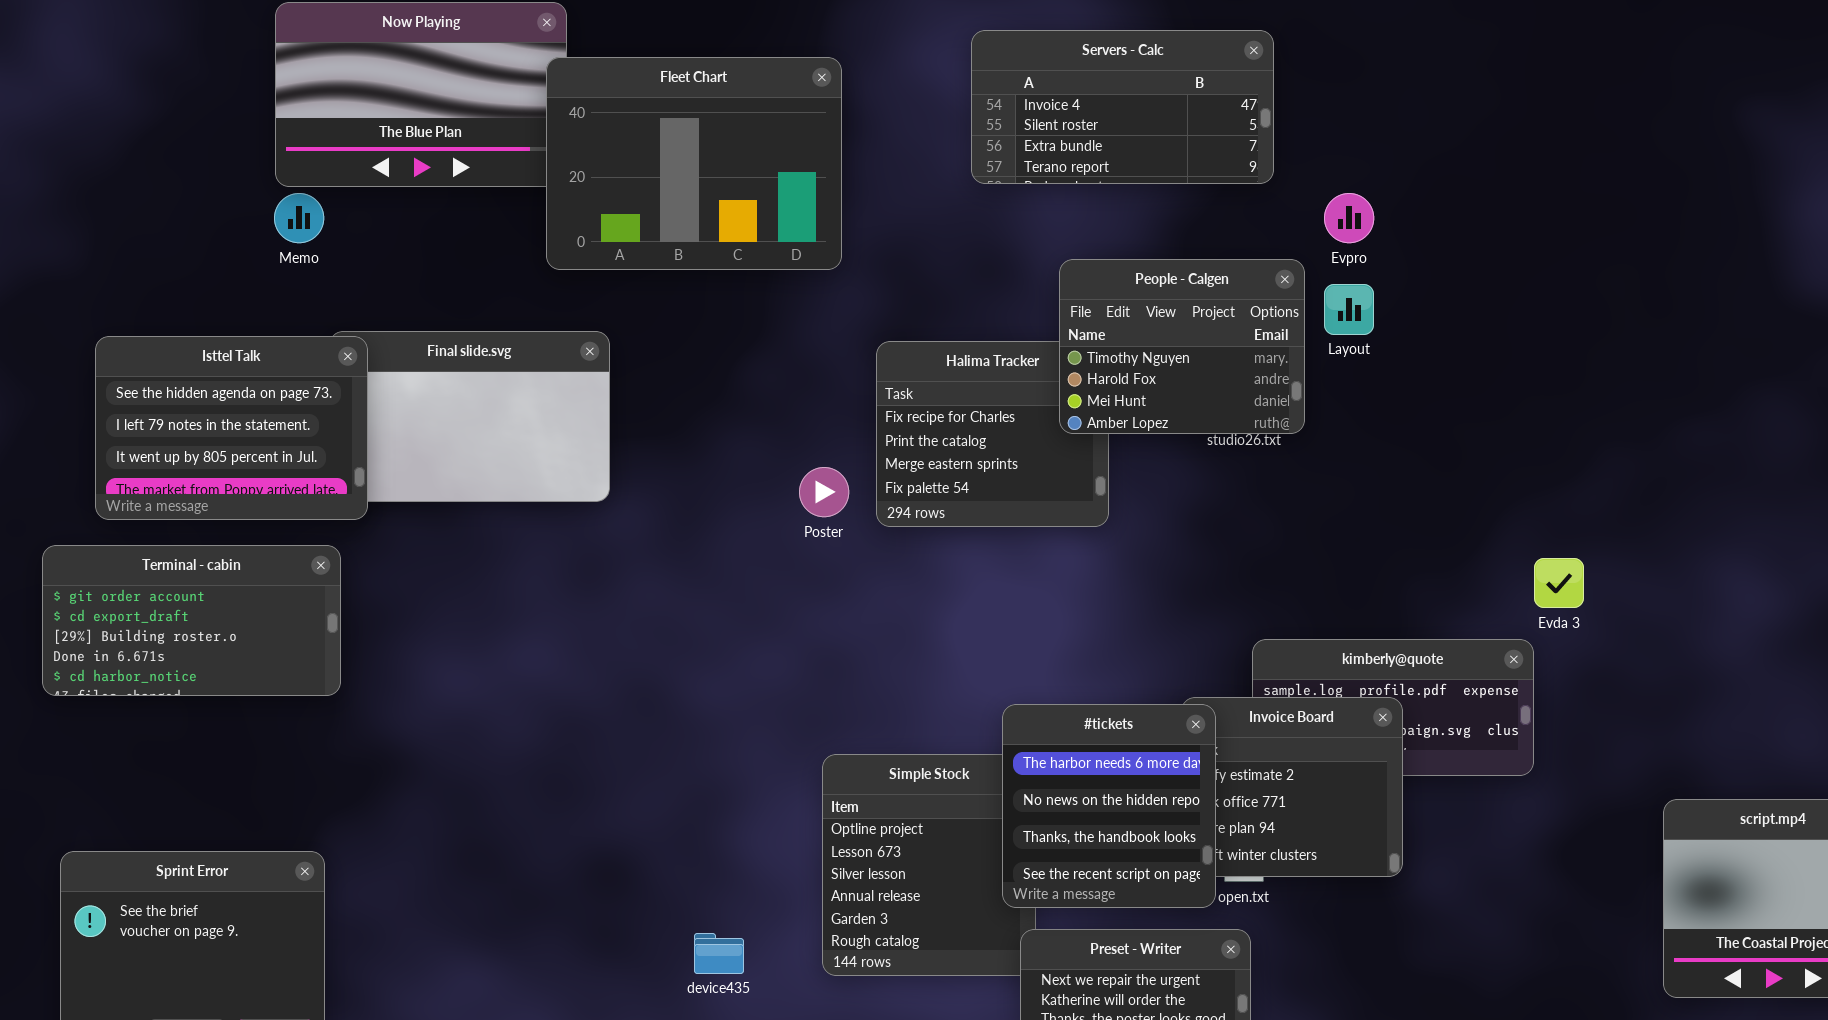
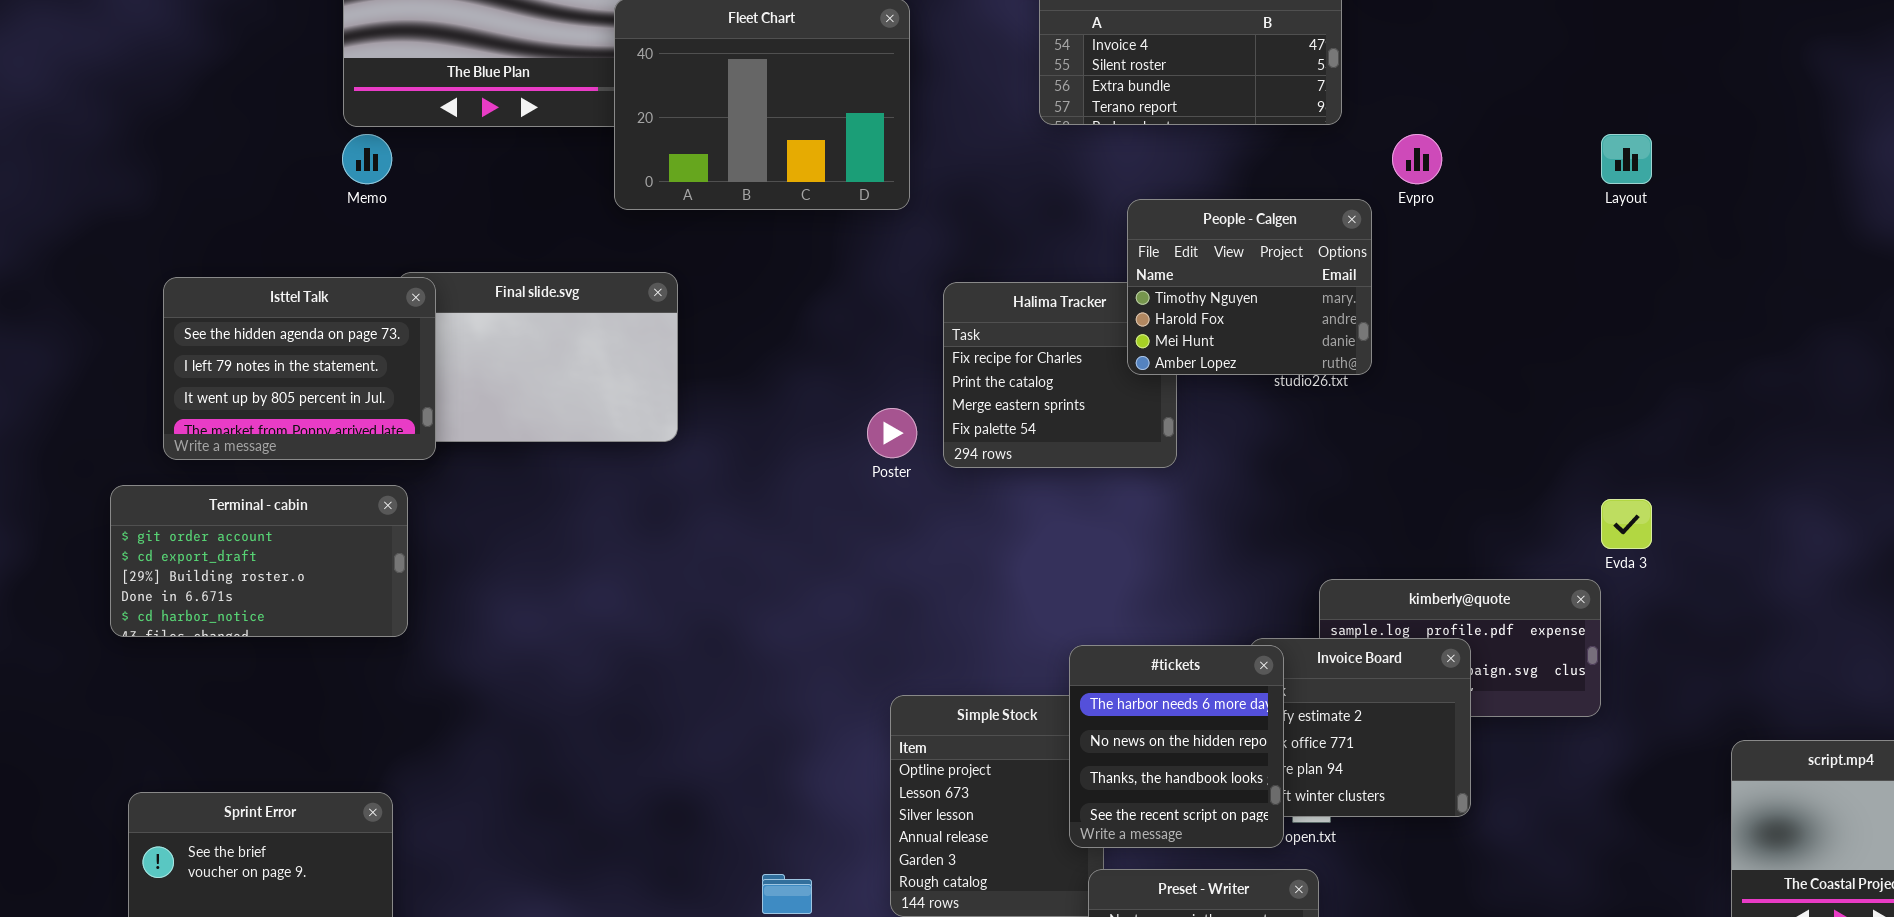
Layout: [1324,284,1374,335] -> [1601,134,1652,184], moved

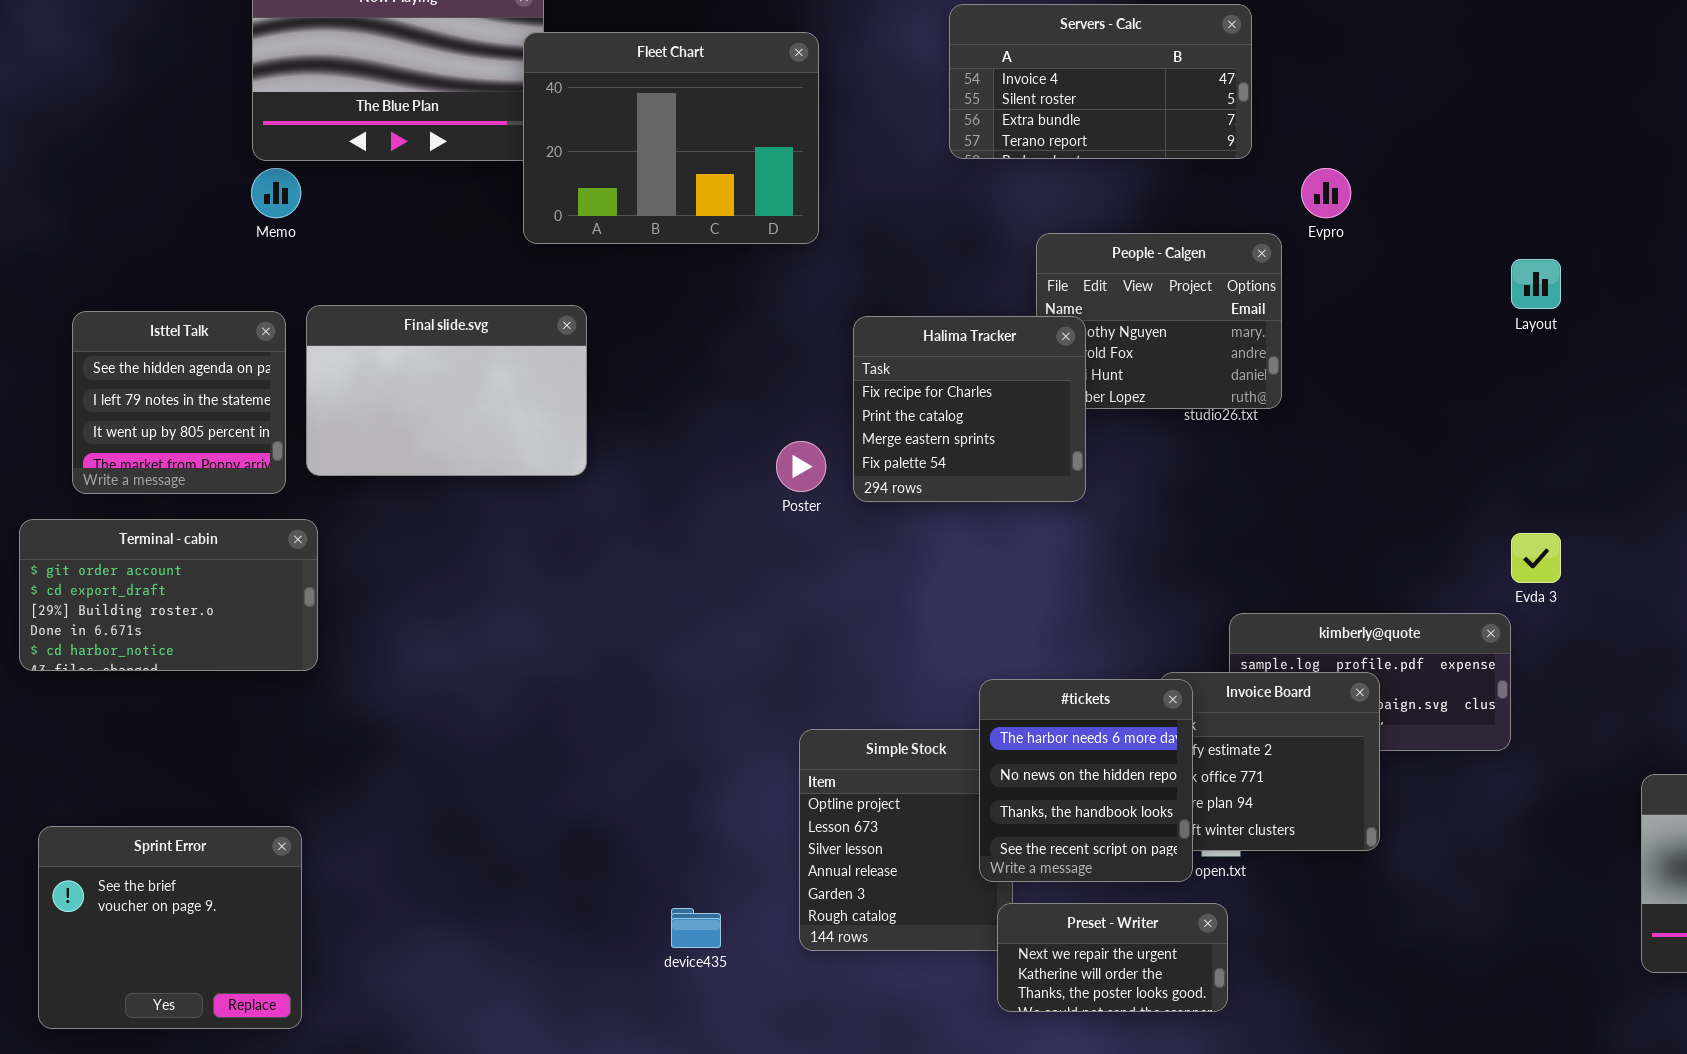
Layout: [1601,134,1652,184] -> [1511,259,1561,309], moved
Isttel Talk: [163,277,436,460] -> [72,311,286,494], resized
Halima Tracker: [943,282,1177,468] -> [853,316,1086,502], raised

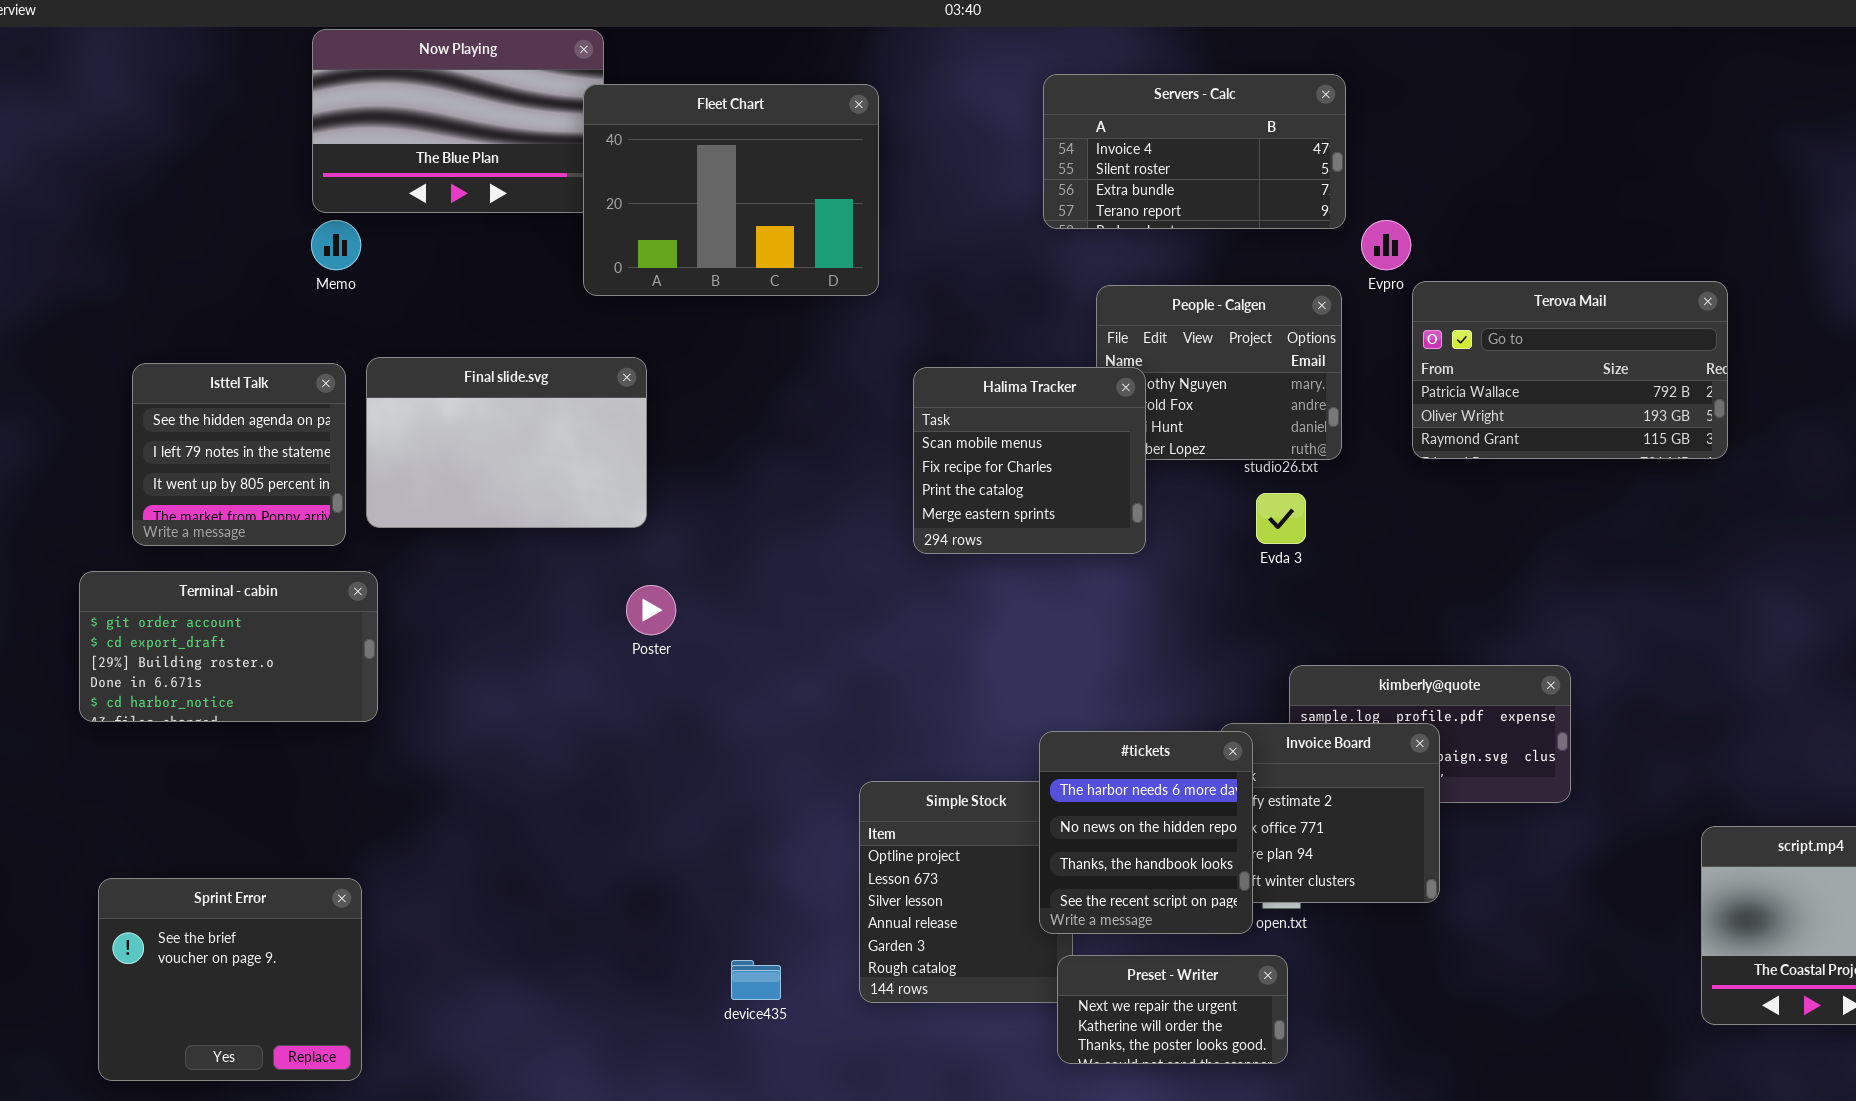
Servers - Calc: [949,4,1252,159] -> [1043,74,1346,229], moved
Terova Mail: none -> [1412,281,1728,459], opened
Halima Tracker: [853,316,1086,502] -> [913,367,1146,554], scrolled up 1 row
Poster: [776,441,826,492] -> [626,585,676,635], moved
Evda 3: [1511,533,1561,583] -> [1256,493,1306,544], moved

